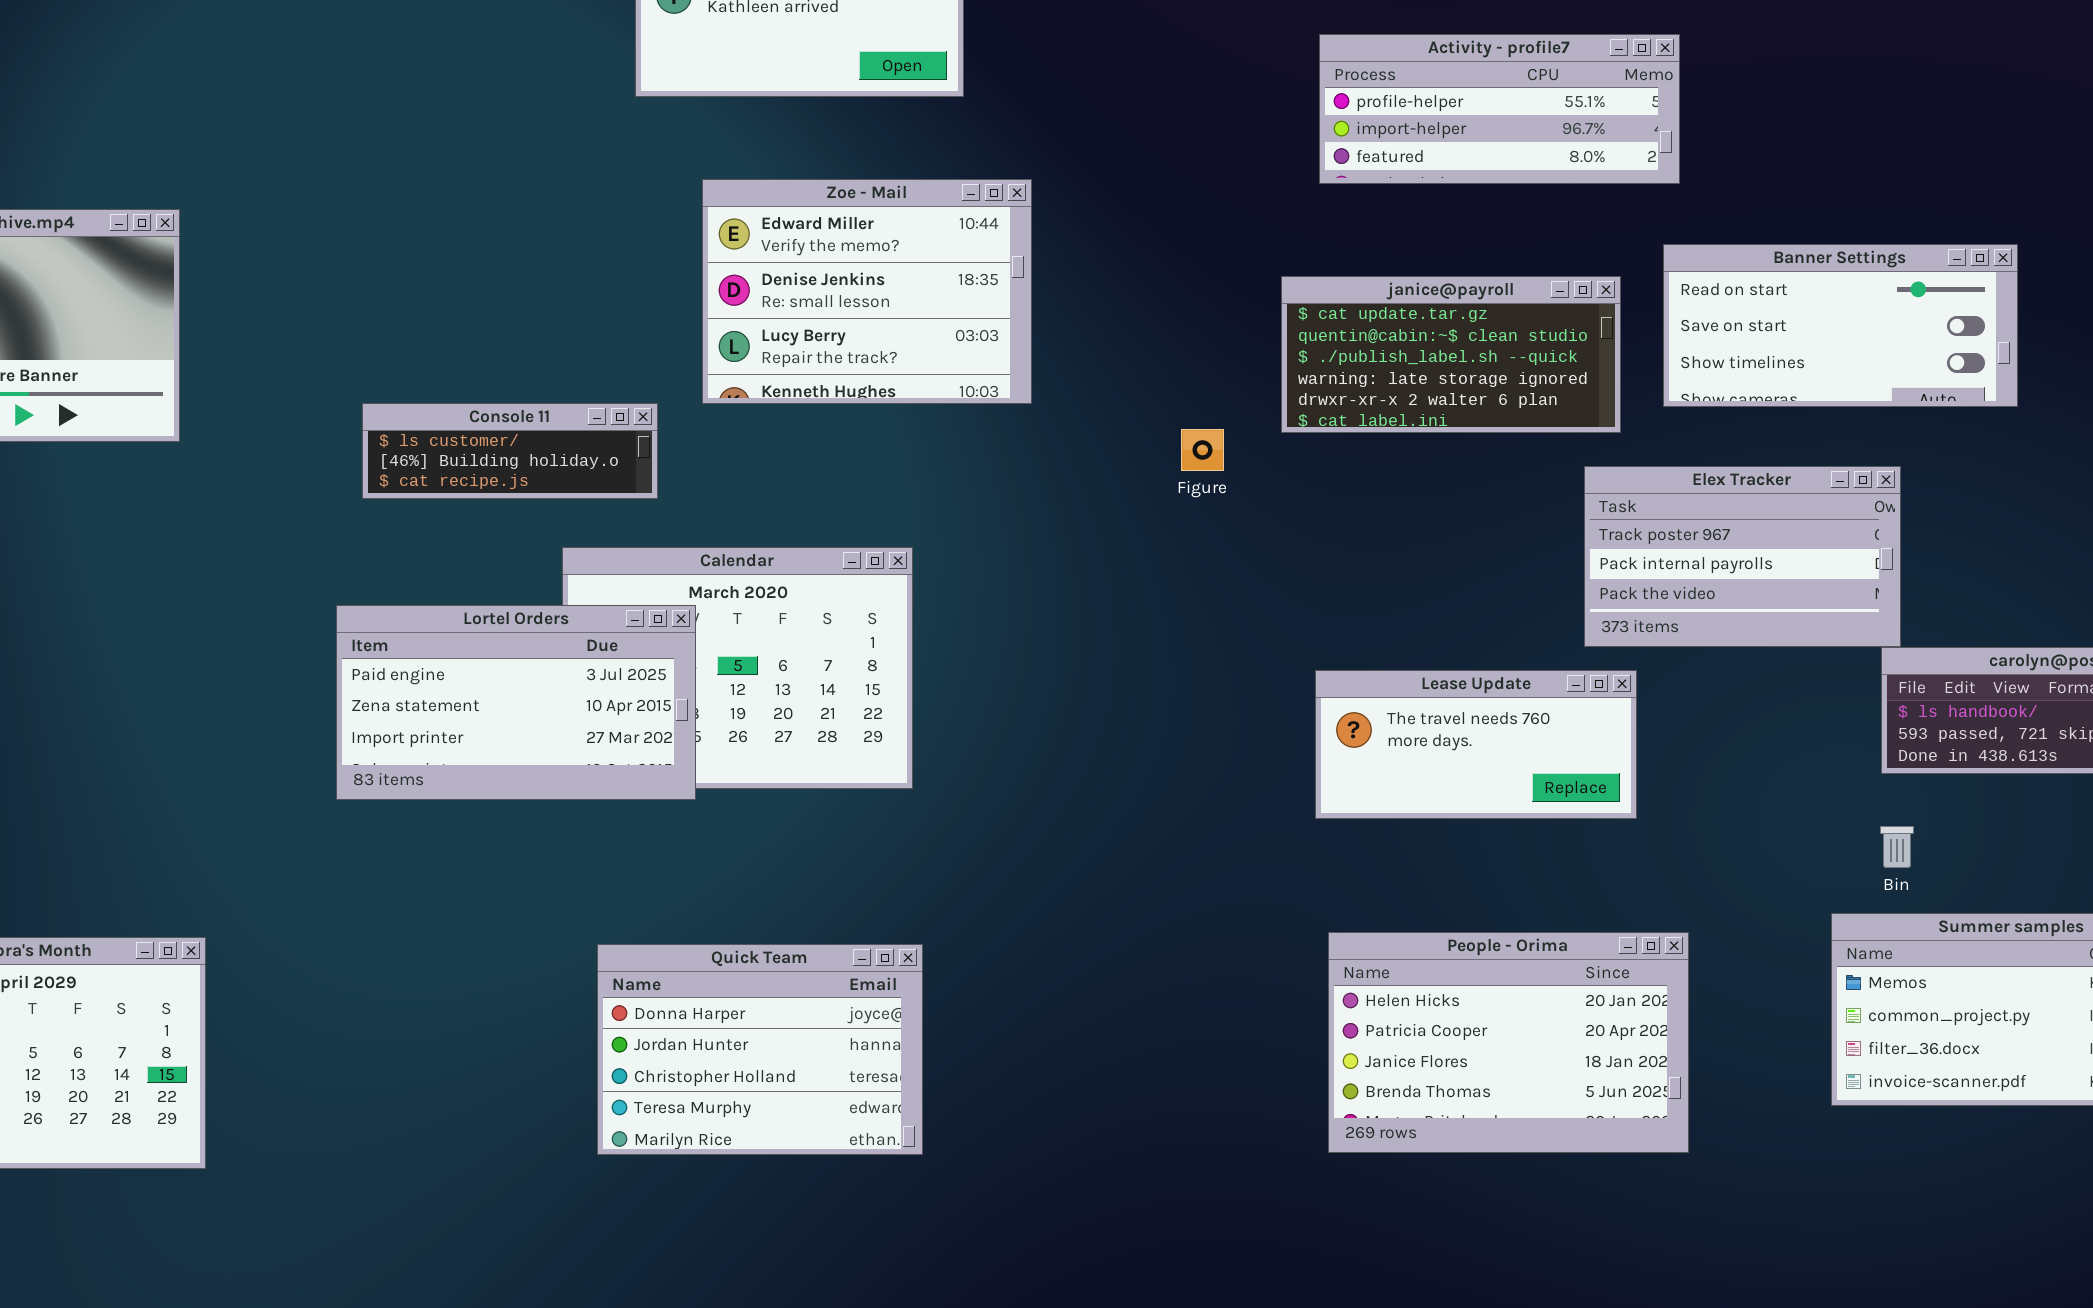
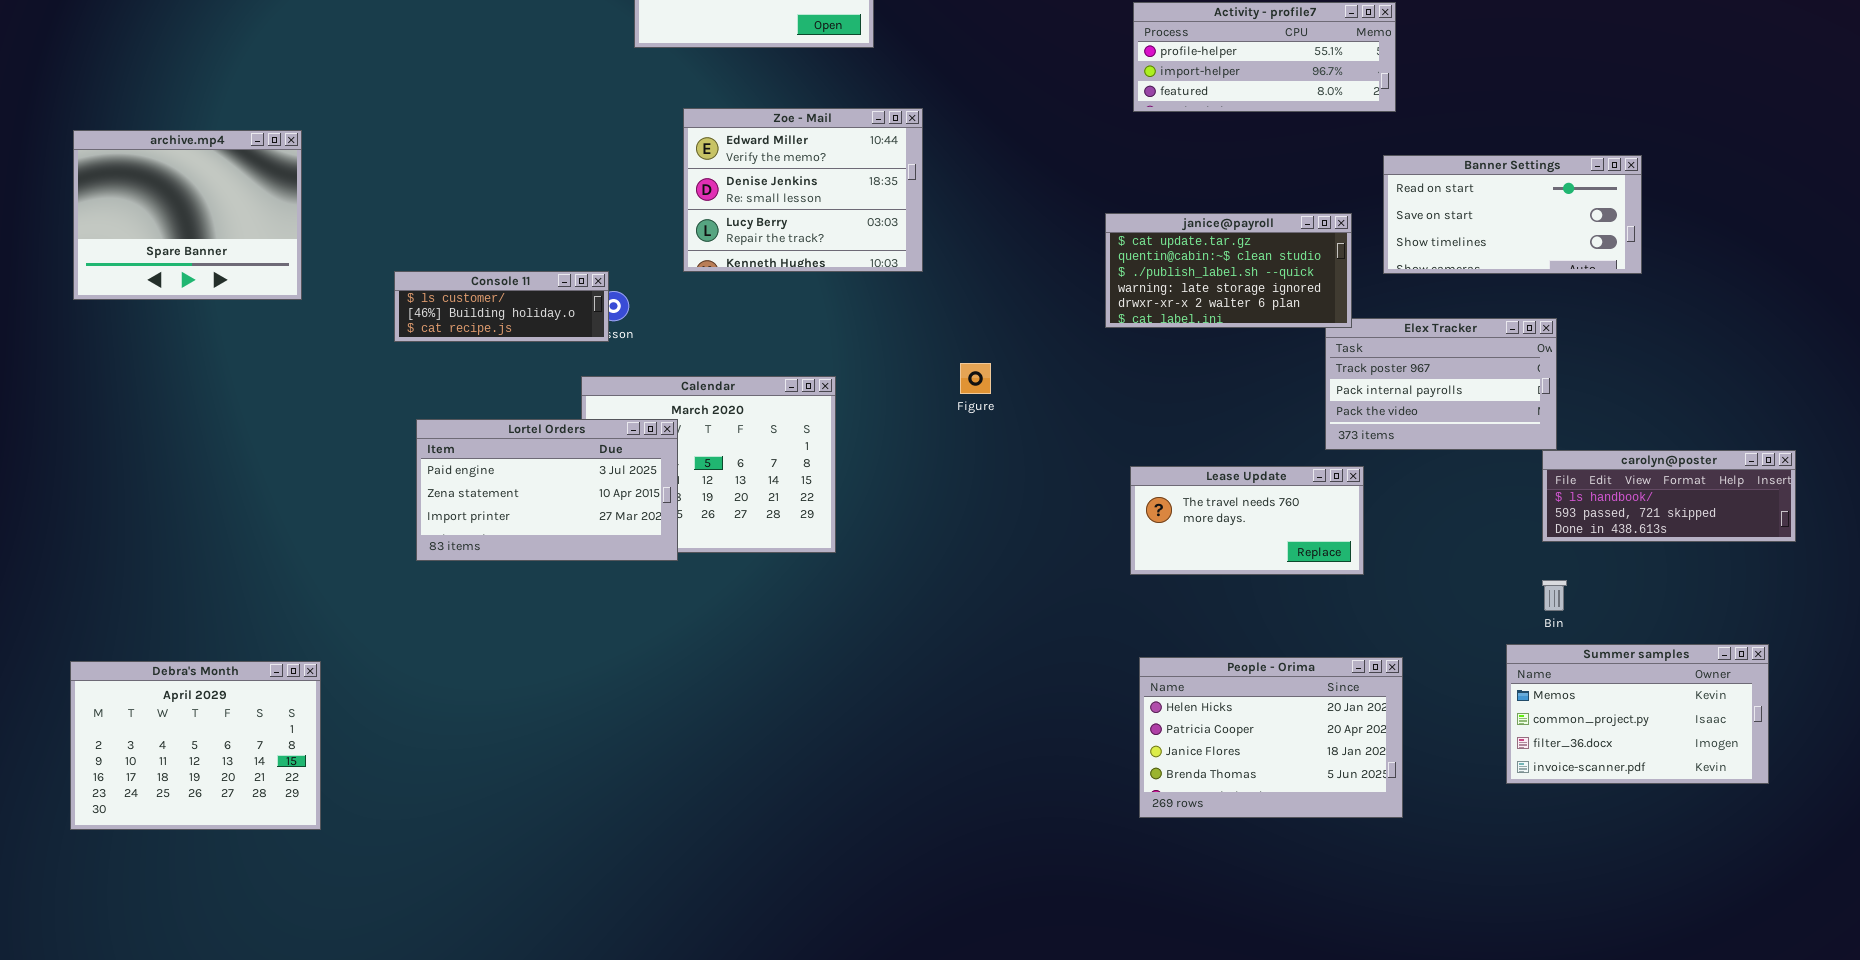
janice@payroll: [1281,276,1621,433] -> [1105,213,1352,328], moved
Console 11: [362,403,658,499] -> [394,271,609,342], moved
Figure: [1181,429,1224,471] -> [960,363,991,394], moved
Quick Team: [597,944,923,1155] -> none, closed

